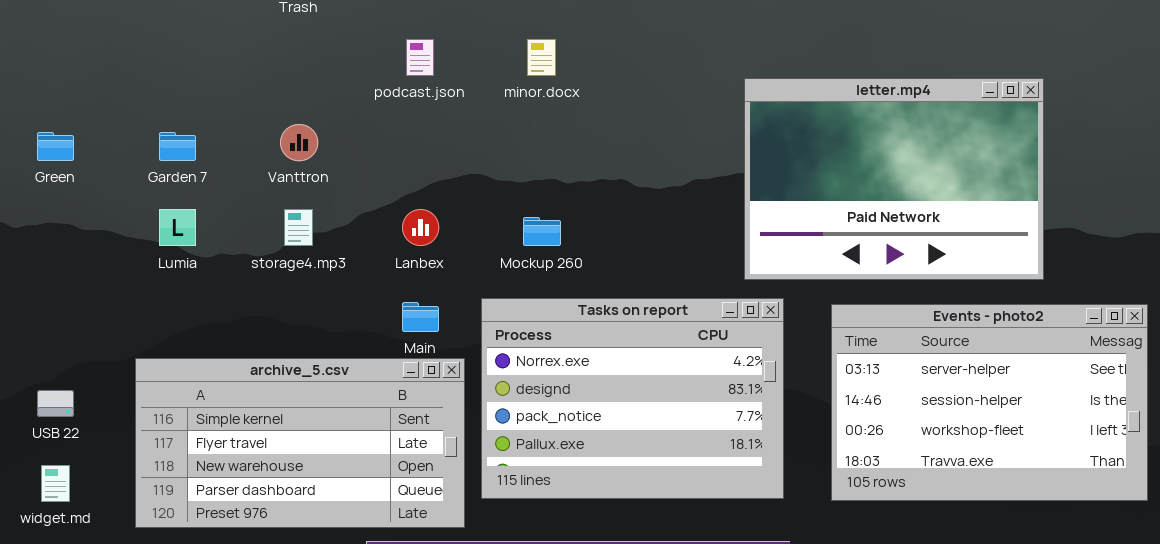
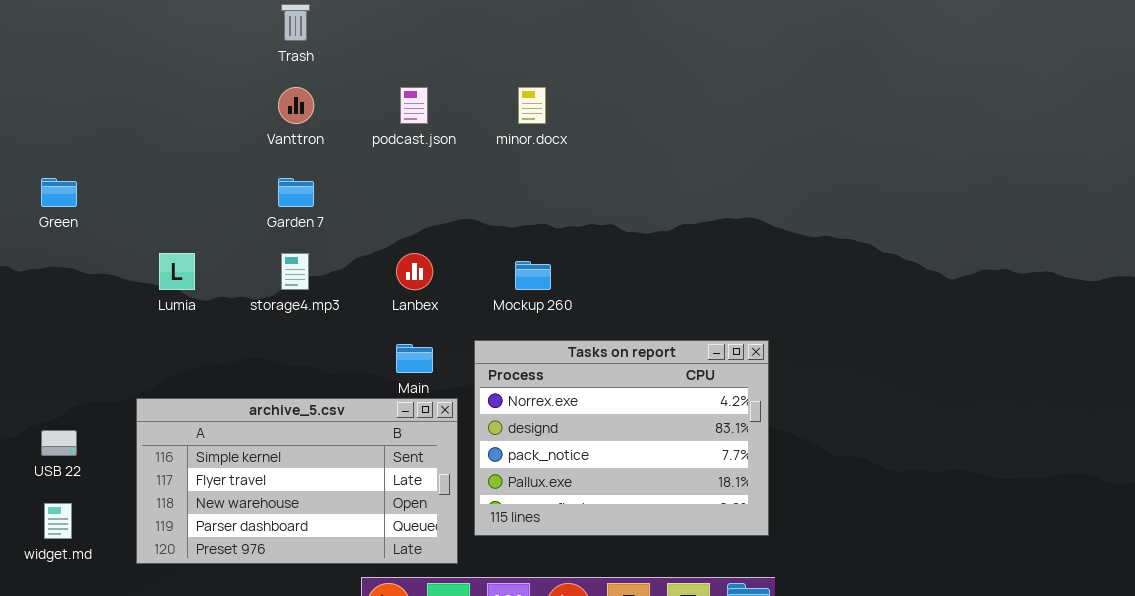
letter.mp4: [744,78,1044,280] -> none, closed
Vanttron: [280,124,318,161] -> [278,87,314,124], moved
Garden 7: [159,132,196,161] -> [278,178,314,207], moved
Events - photo2: [831,304,1148,501] -> none, closed

